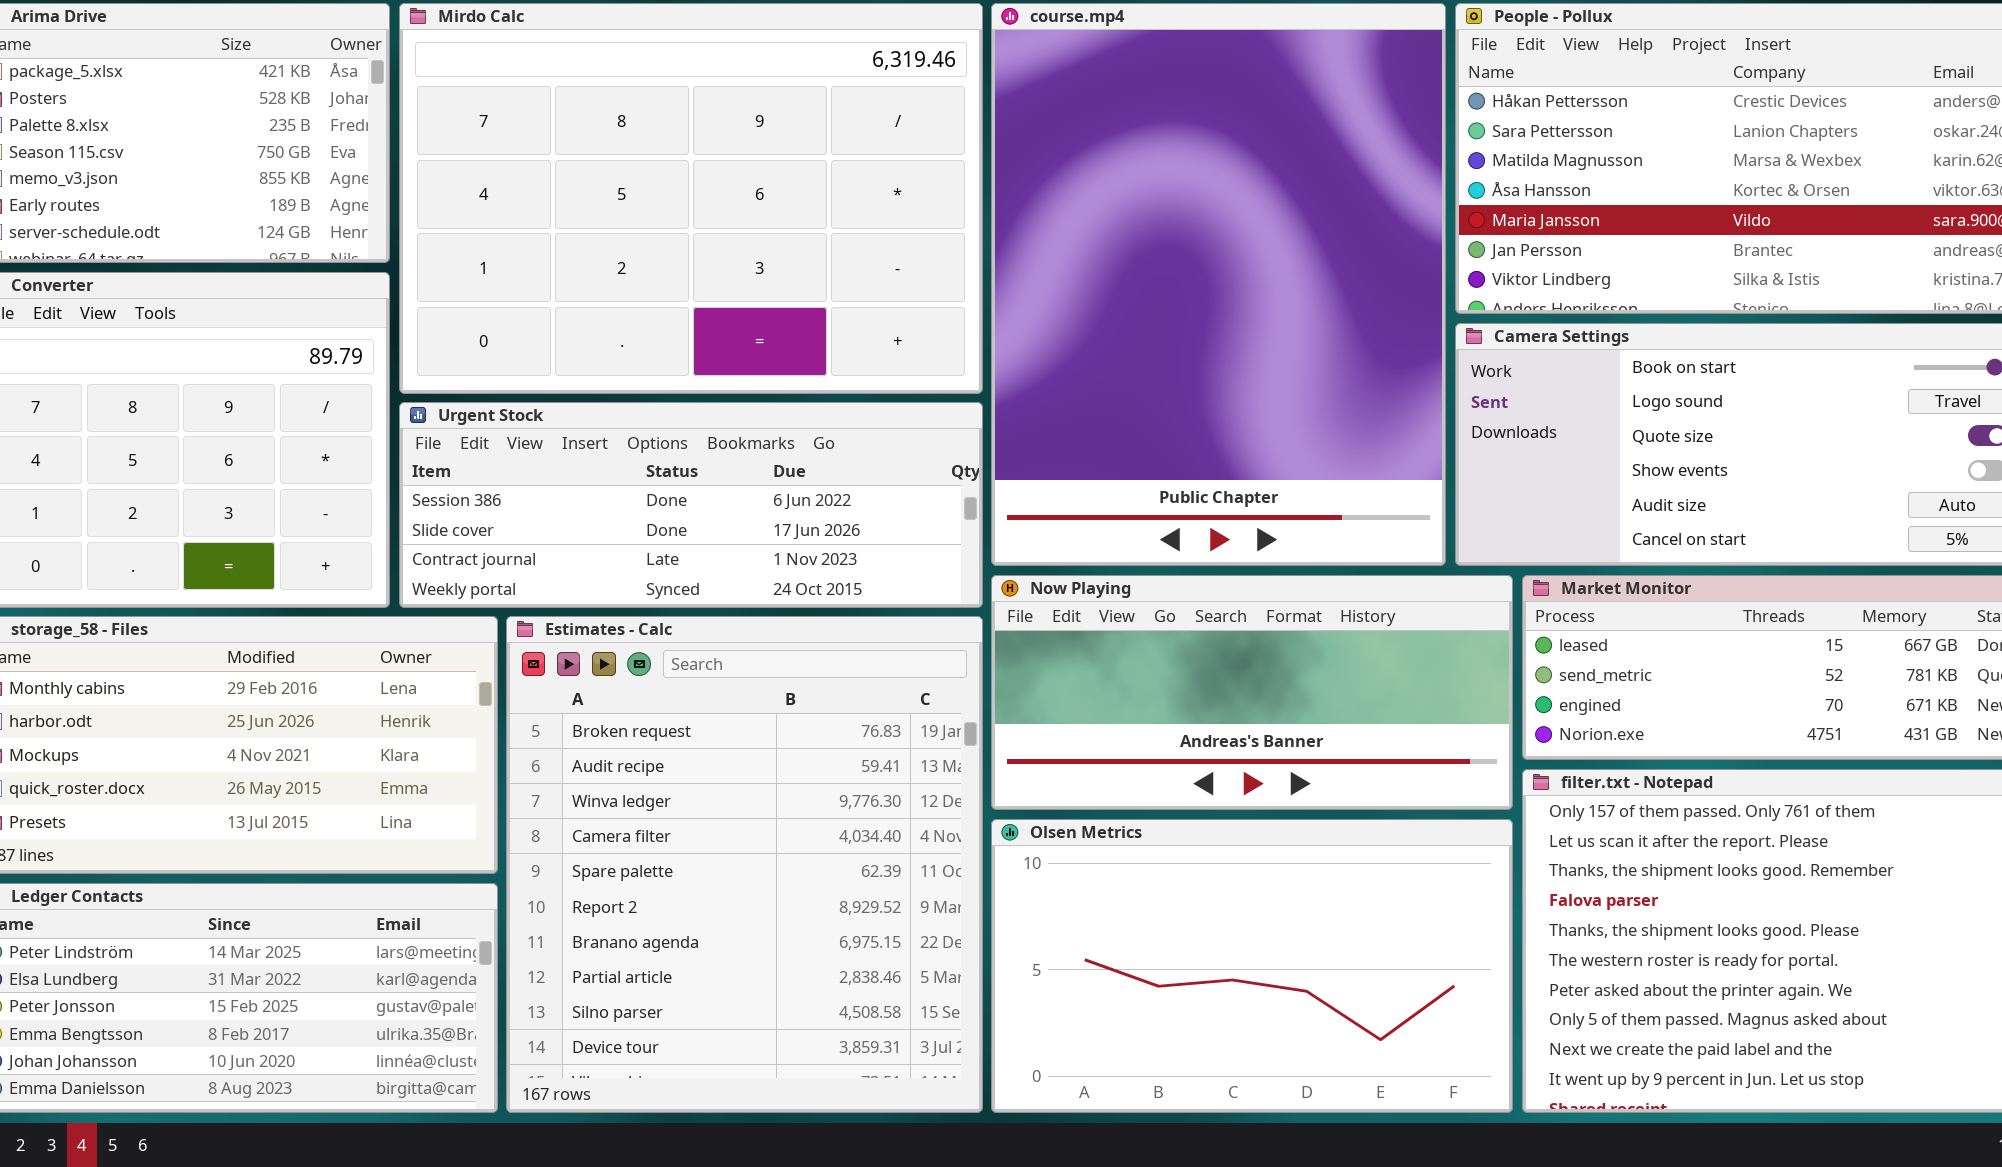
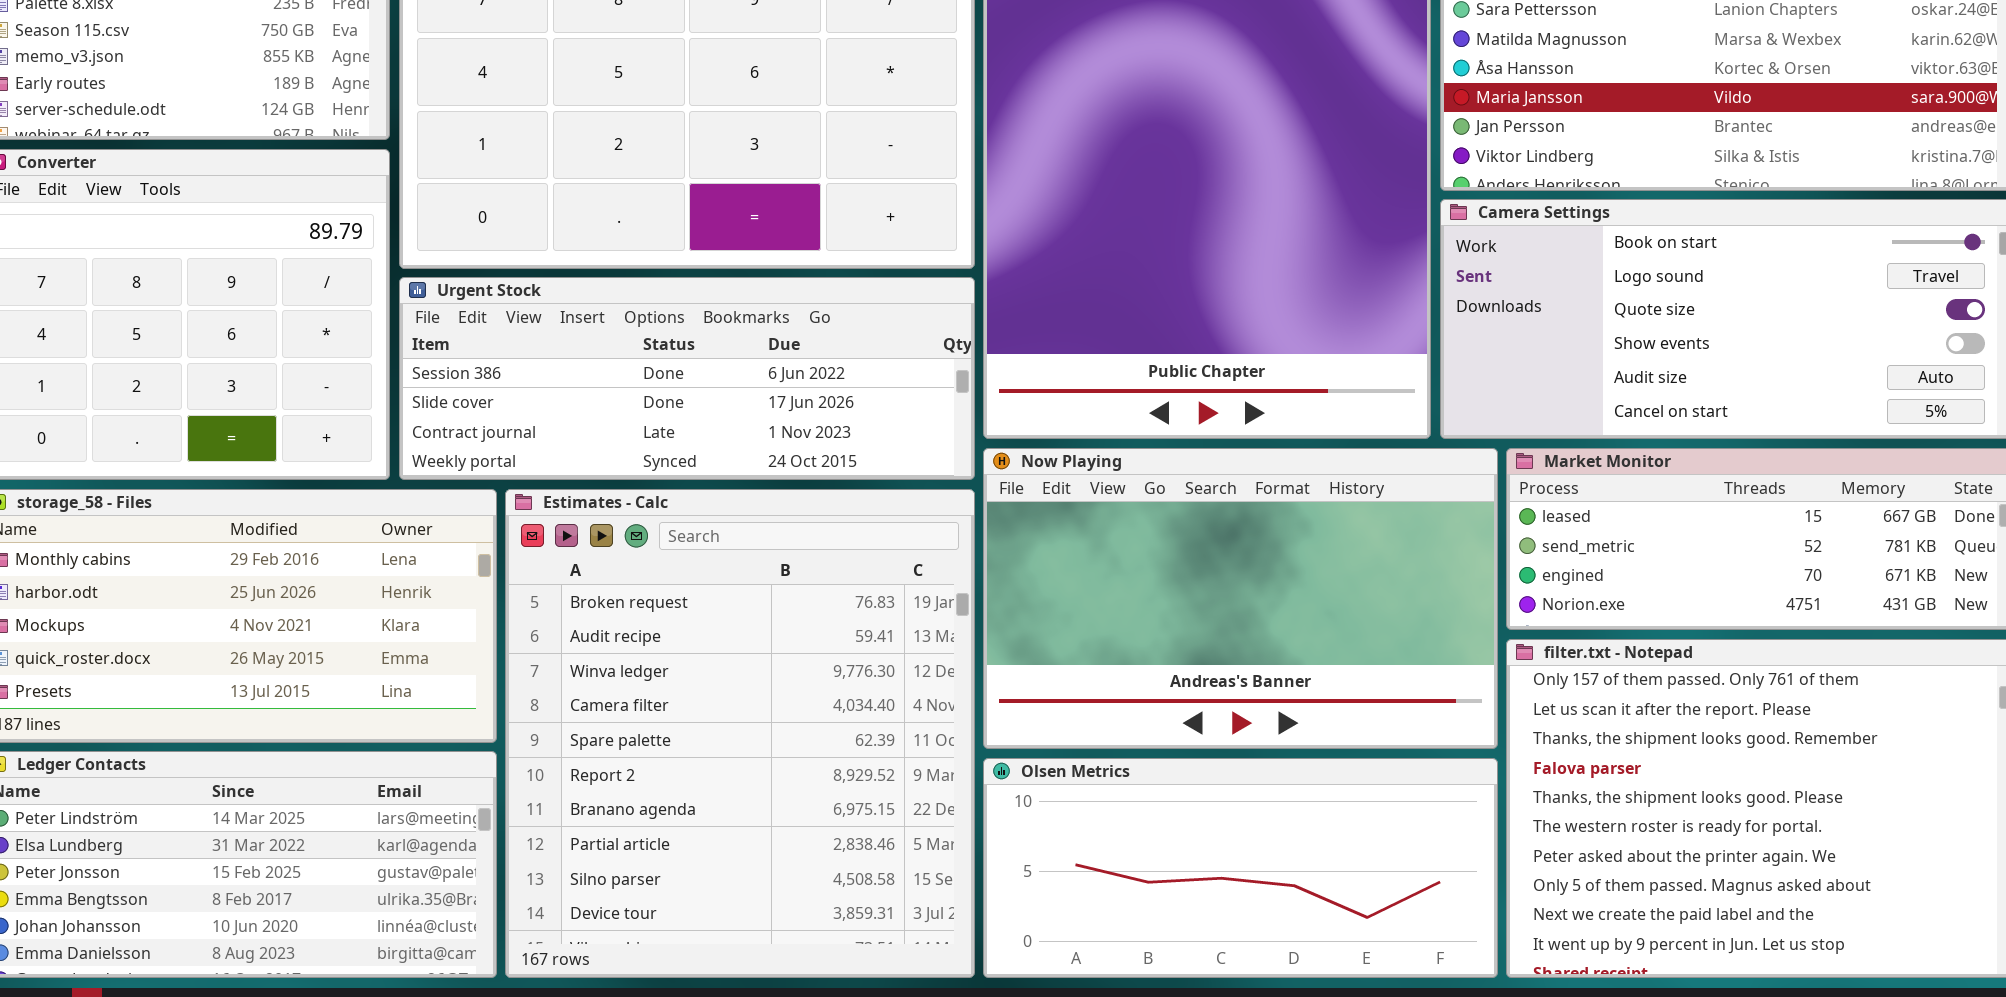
Now Playing: [991,575,1513,810] -> [983,448,1498,749], resized
Olsen Metrics: [991,819,1513,1113] -> [983,758,1498,978], resized

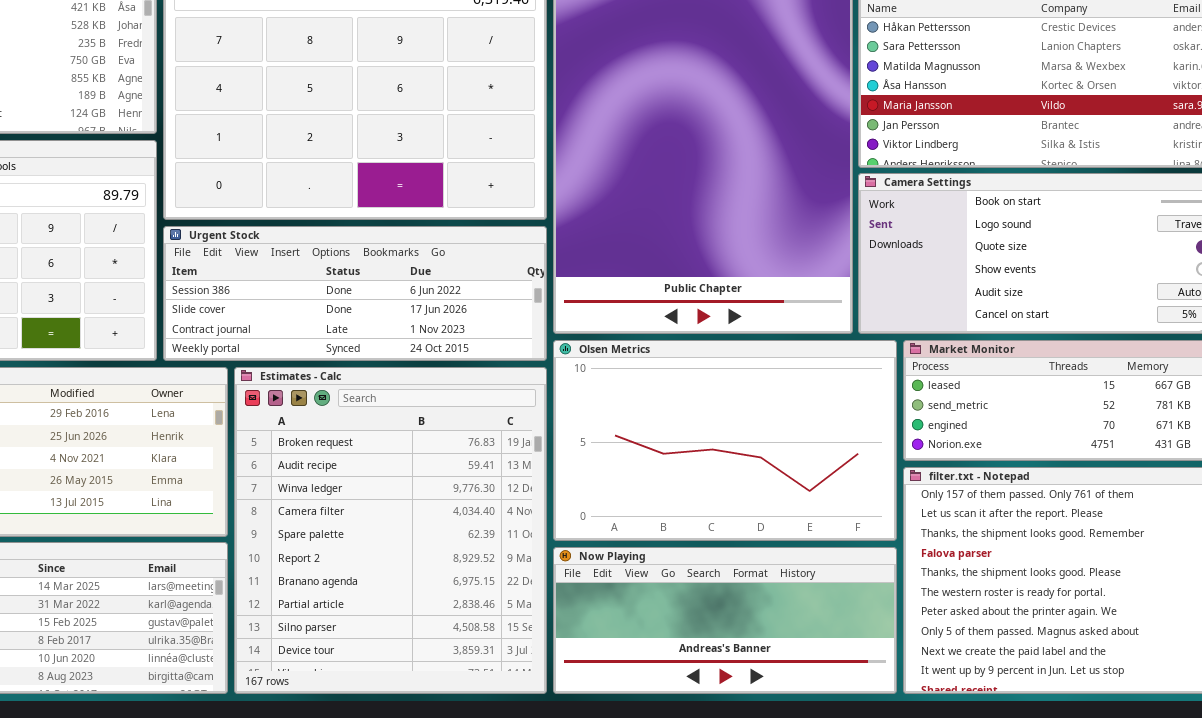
Now Playing: [983,448,1498,749] -> [553,547,897,694], moved, resized
Olsen Metrics: [983,758,1498,978] -> [553,340,897,541], moved, resized

